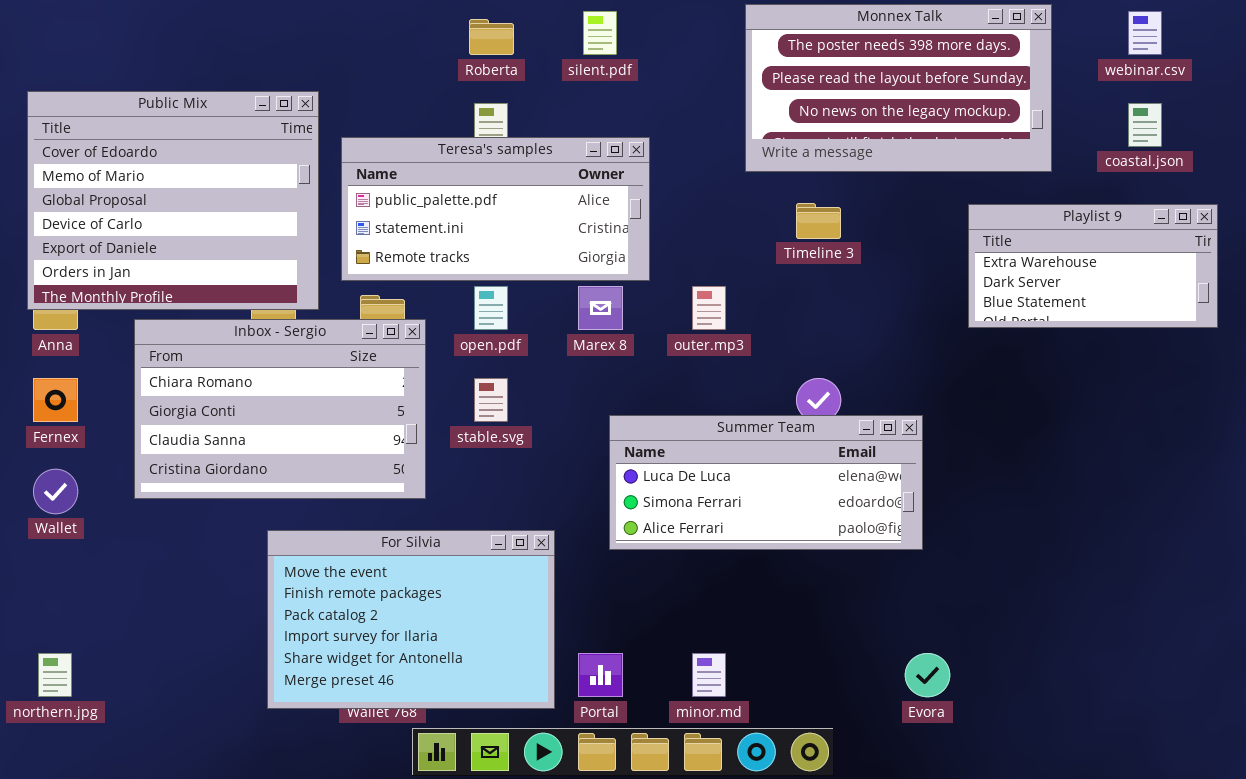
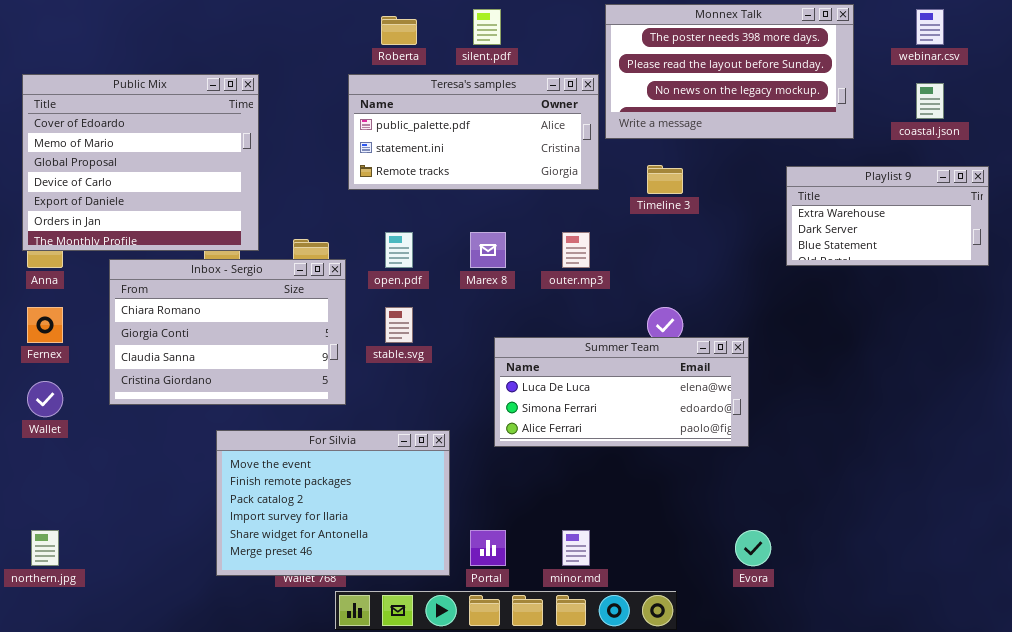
Teresa's samples: [341,137,650,281] -> [348,74,599,190], moved

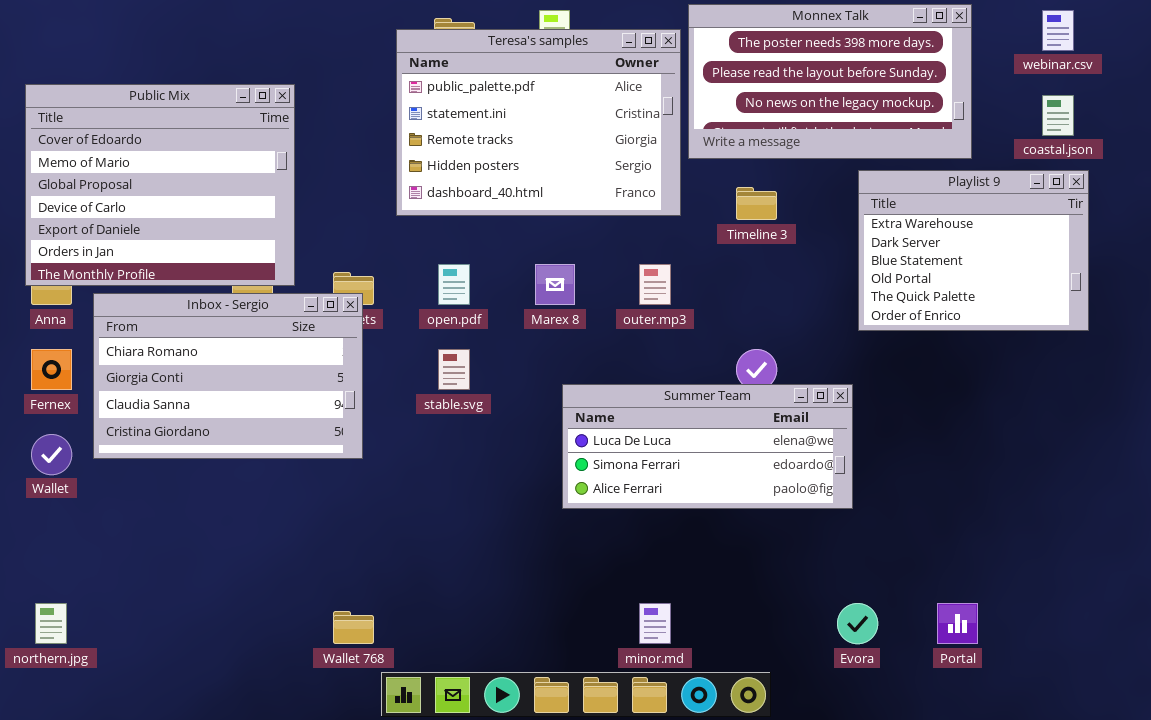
Teresa's samples: [348,74,599,190] -> [396,29,681,216], resized
Playlist 9: [786,166,989,266] -> [858,170,1089,331], moved, resized
Inbox - Sergio: [109,259,346,405] -> [93,293,363,459], moved
For Silvia: [216,430,450,576] -> none, closed
Portal: [470,530,506,566] -> [937,603,978,644], moved

